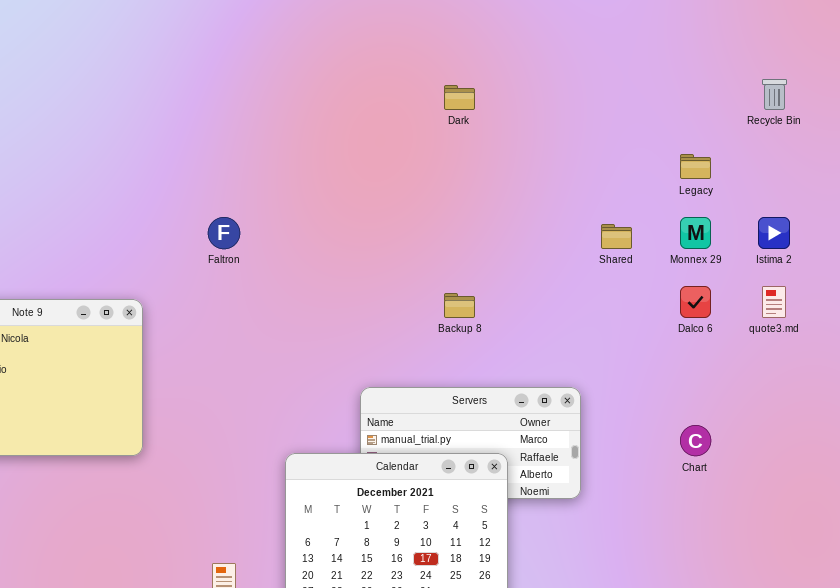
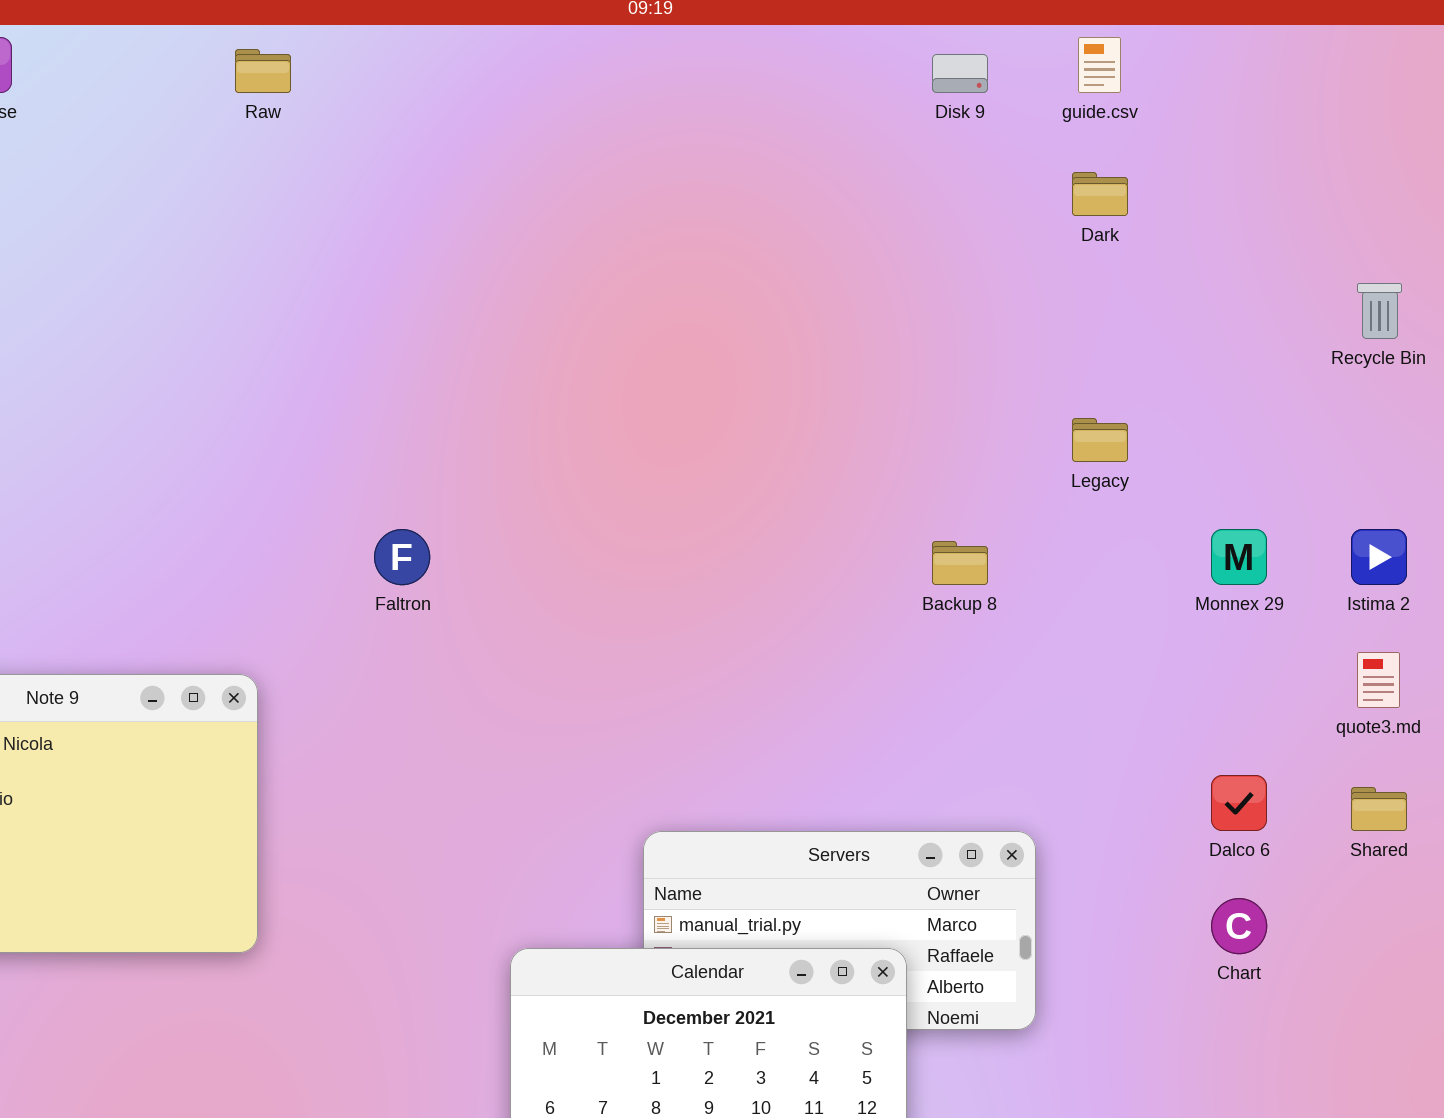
Dark: [444,85,475,110] -> [1072,172,1128,216], moved
Legacy: [680,154,711,179] -> [1072,418,1128,462], moved
Shared: [601,224,632,249] -> [1351,787,1407,831], moved
Dalco 6: [680,286,711,318] -> [1211,775,1267,831], moved
Backup 8: [444,293,475,318] -> [932,541,988,585], moved

